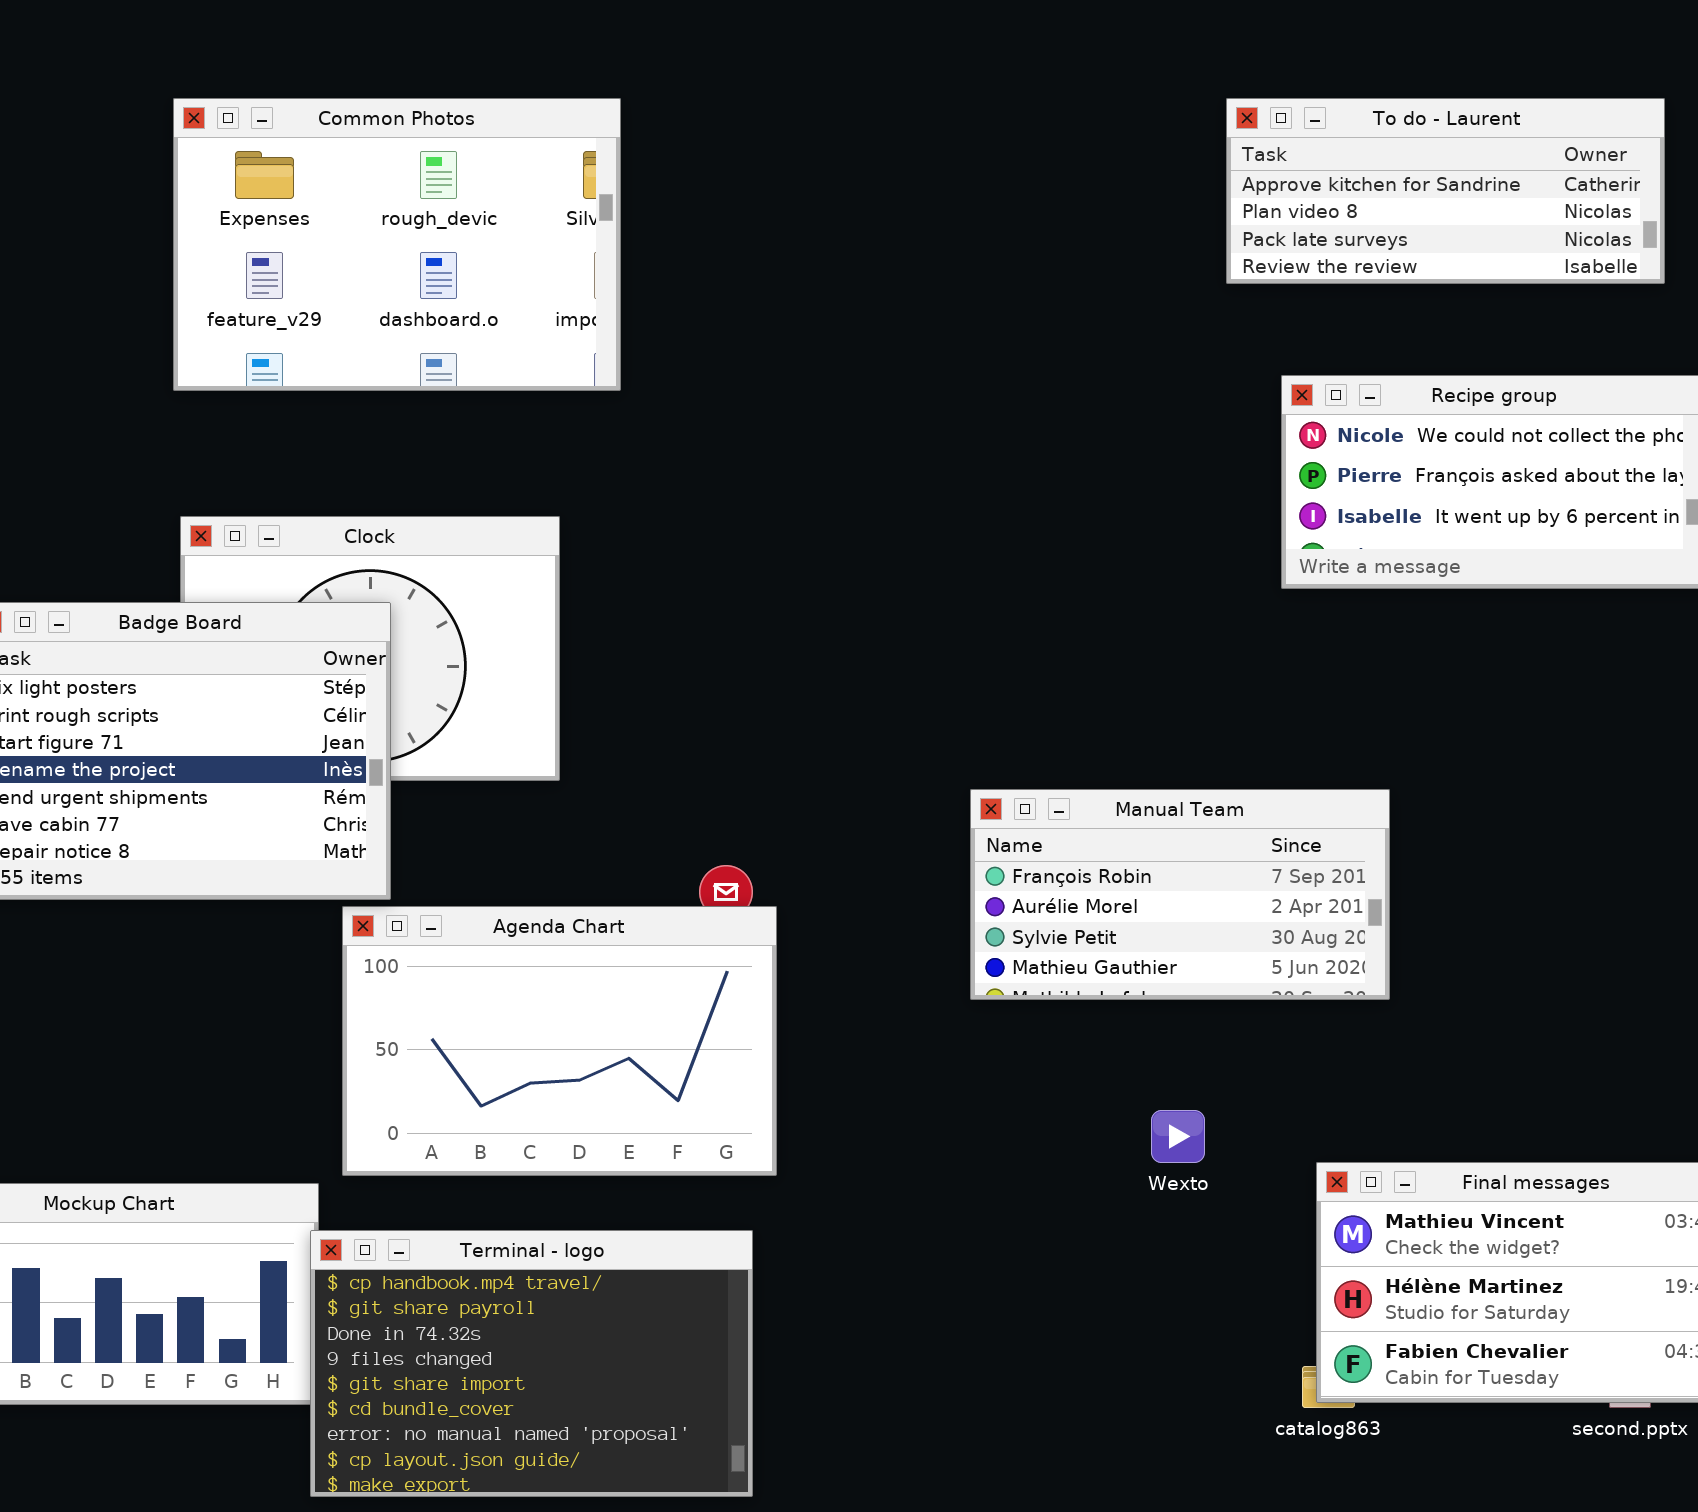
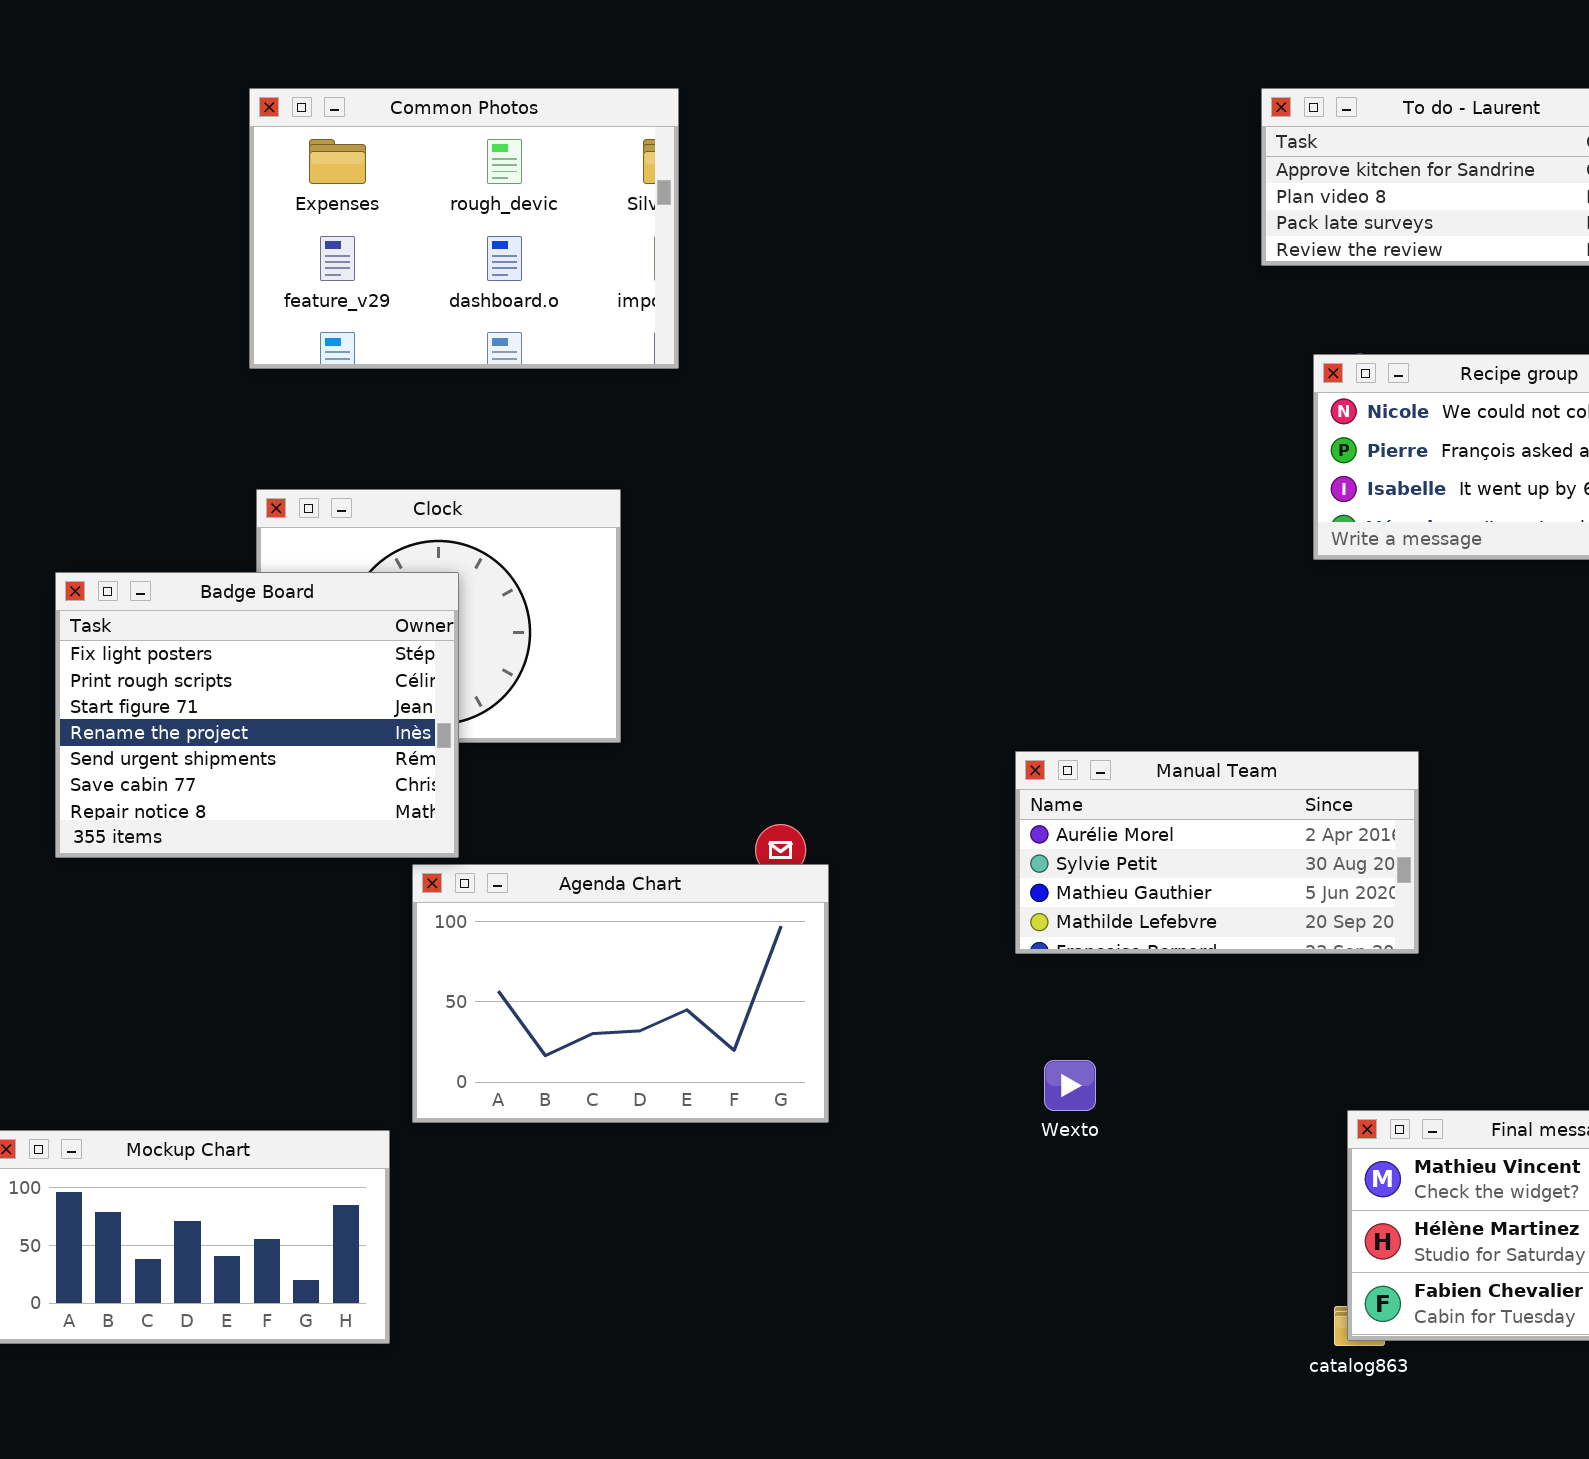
Manual Team: [970,789,1390,1000] -> [1015,751,1419,954], scrolled down 1 row
Wexto: [1151,1110,1205,1163] -> [1044,1060,1096,1111], moved
Terminal - logo: [310,1230,753,1497] -> none, closed

